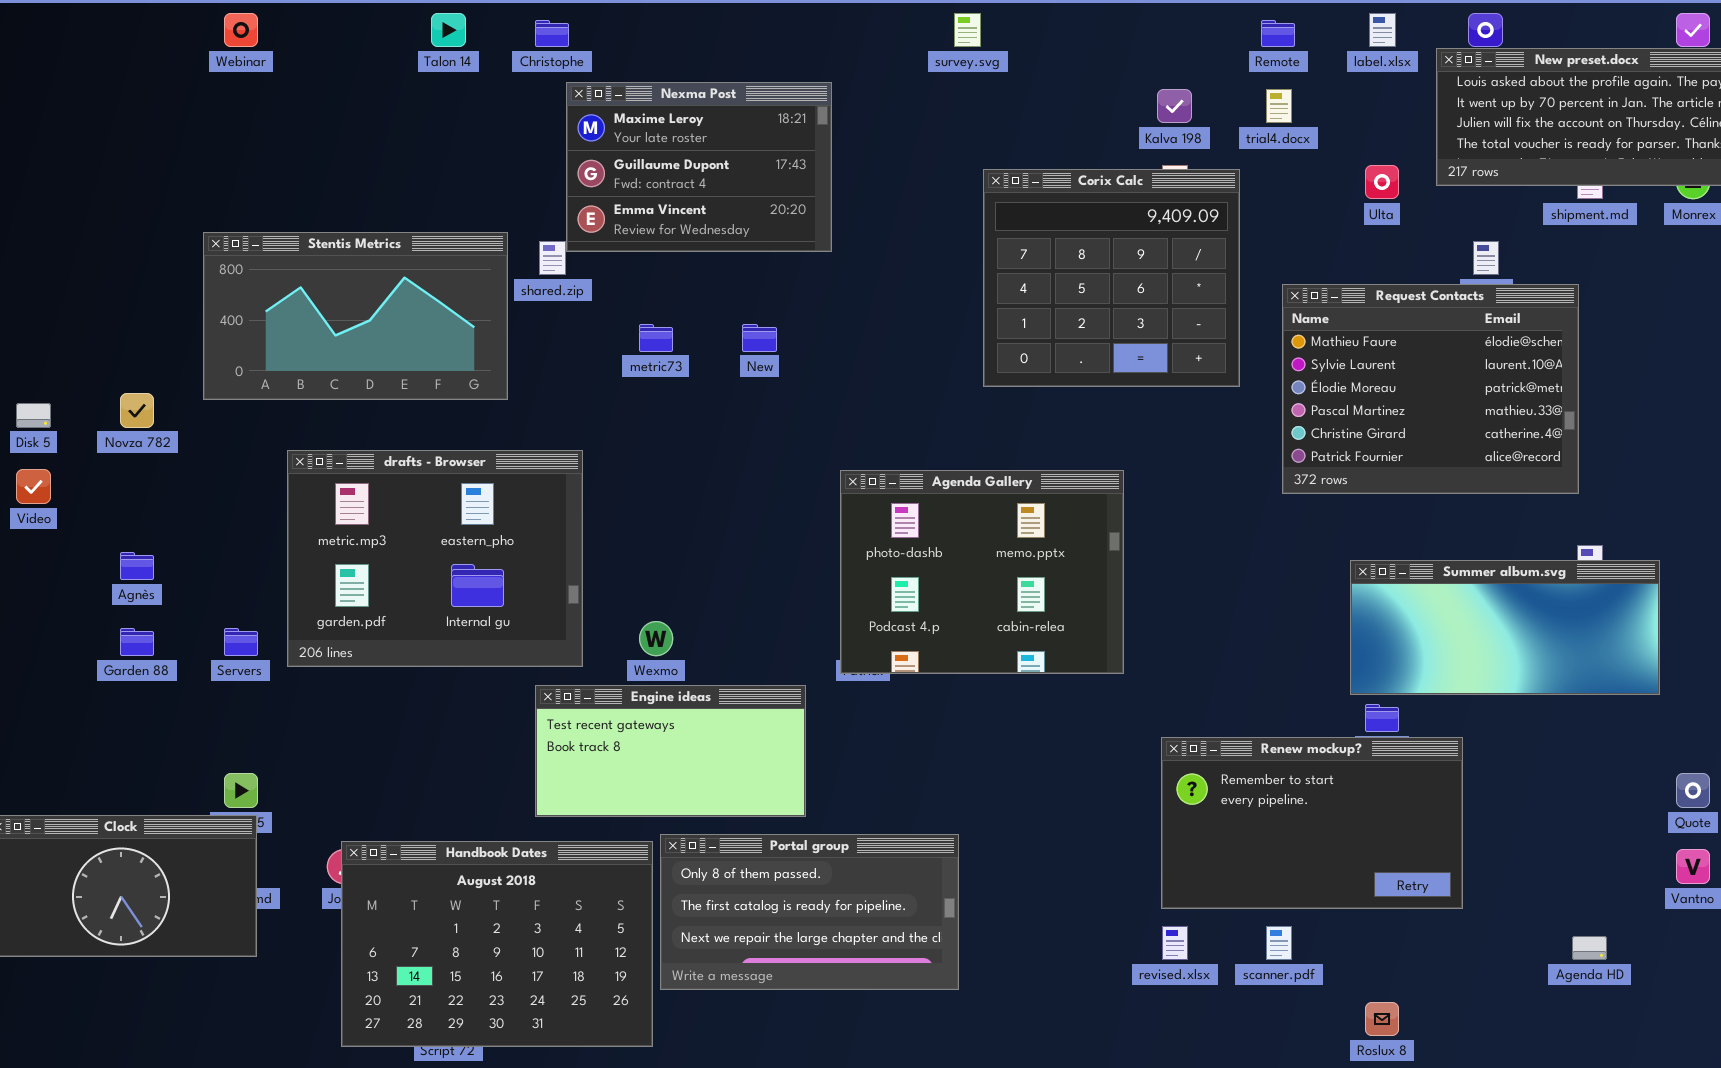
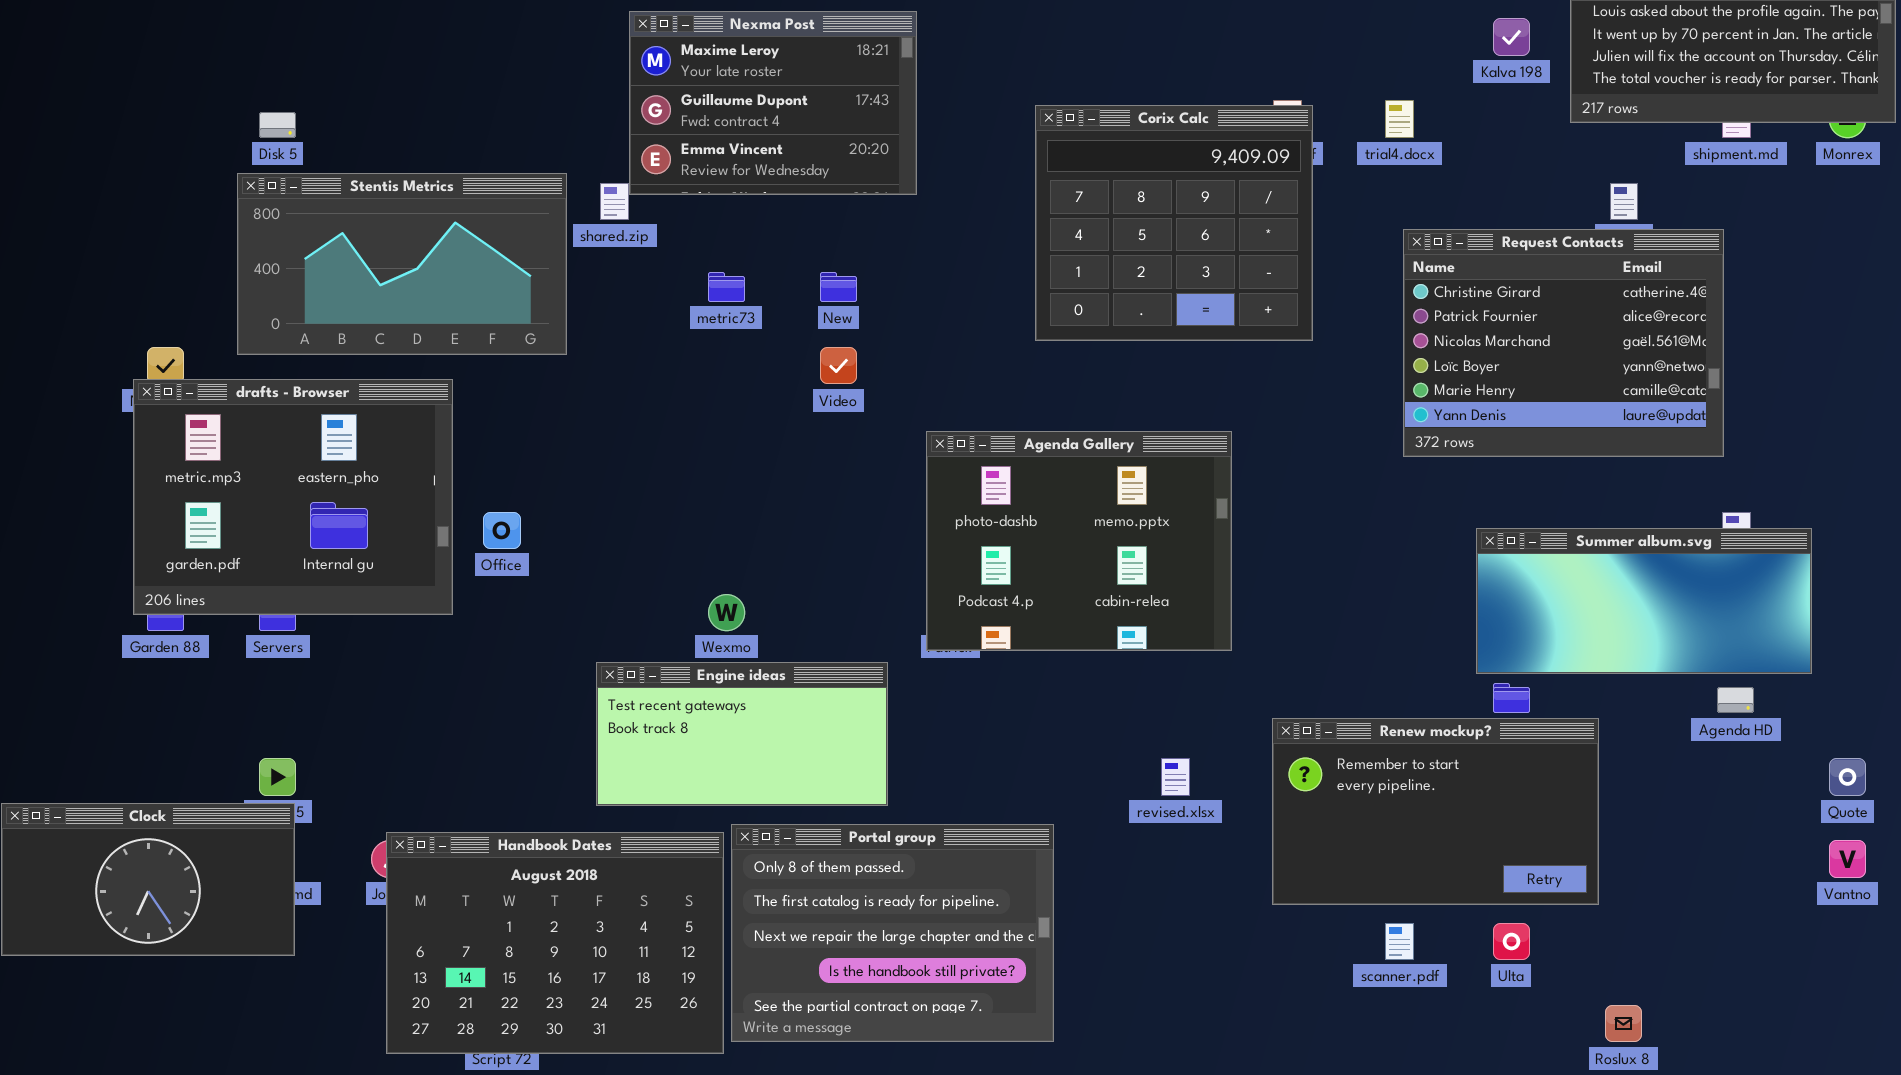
Kalva 198: [1157,89,1192,123] -> [1493,18,1530,56], moved
trial4.docx: [1266,89,1292,123] -> [1385,100,1414,138], moved
Ulta: [1365,165,1399,199] -> [1493,923,1530,960], moved
Corix Calc: [983,169,1240,387] -> [1035,105,1313,341], moved
Request Contacts: [1282,284,1579,494] -> [1403,229,1724,457], scrolled down 4 rows
Disk 5: [16,403,51,428] -> [259,112,296,138], moved
drafts - Browser: [287,450,583,667] -> [133,379,453,615], moved
Video: [16,469,51,504] -> [820,347,857,384], moved
Portal group: [660,834,959,990] -> [731,824,1054,1042], resized
revised.xlsx: [1162,926,1188,960] -> [1161,758,1190,796], moved
Agenda HD: [1572,936,1607,960] -> [1717,687,1754,713], moved
Roslux 8: [1365,1002,1399,1036] -> [1605,1005,1642,1042], moved

